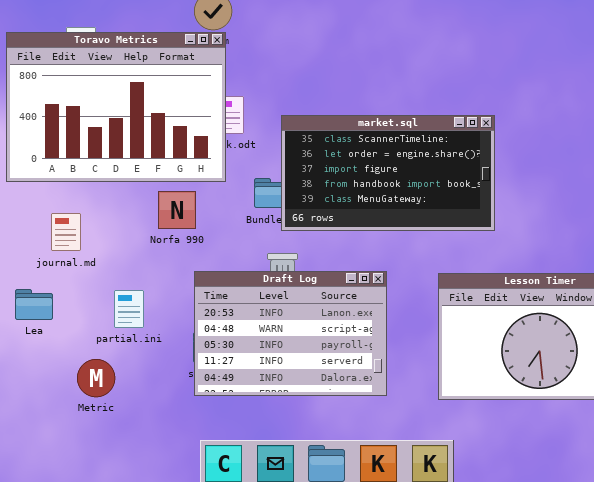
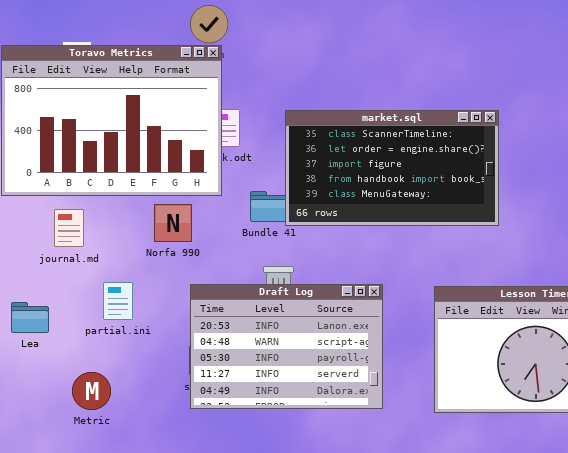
market.sql: [281,115,495,231] -> [285,110,499,226], moved
journal.md: [51,213,81,251] -> [54,209,84,247], moved
partial.ini: [114,290,144,328] -> [103,282,133,320], moved

